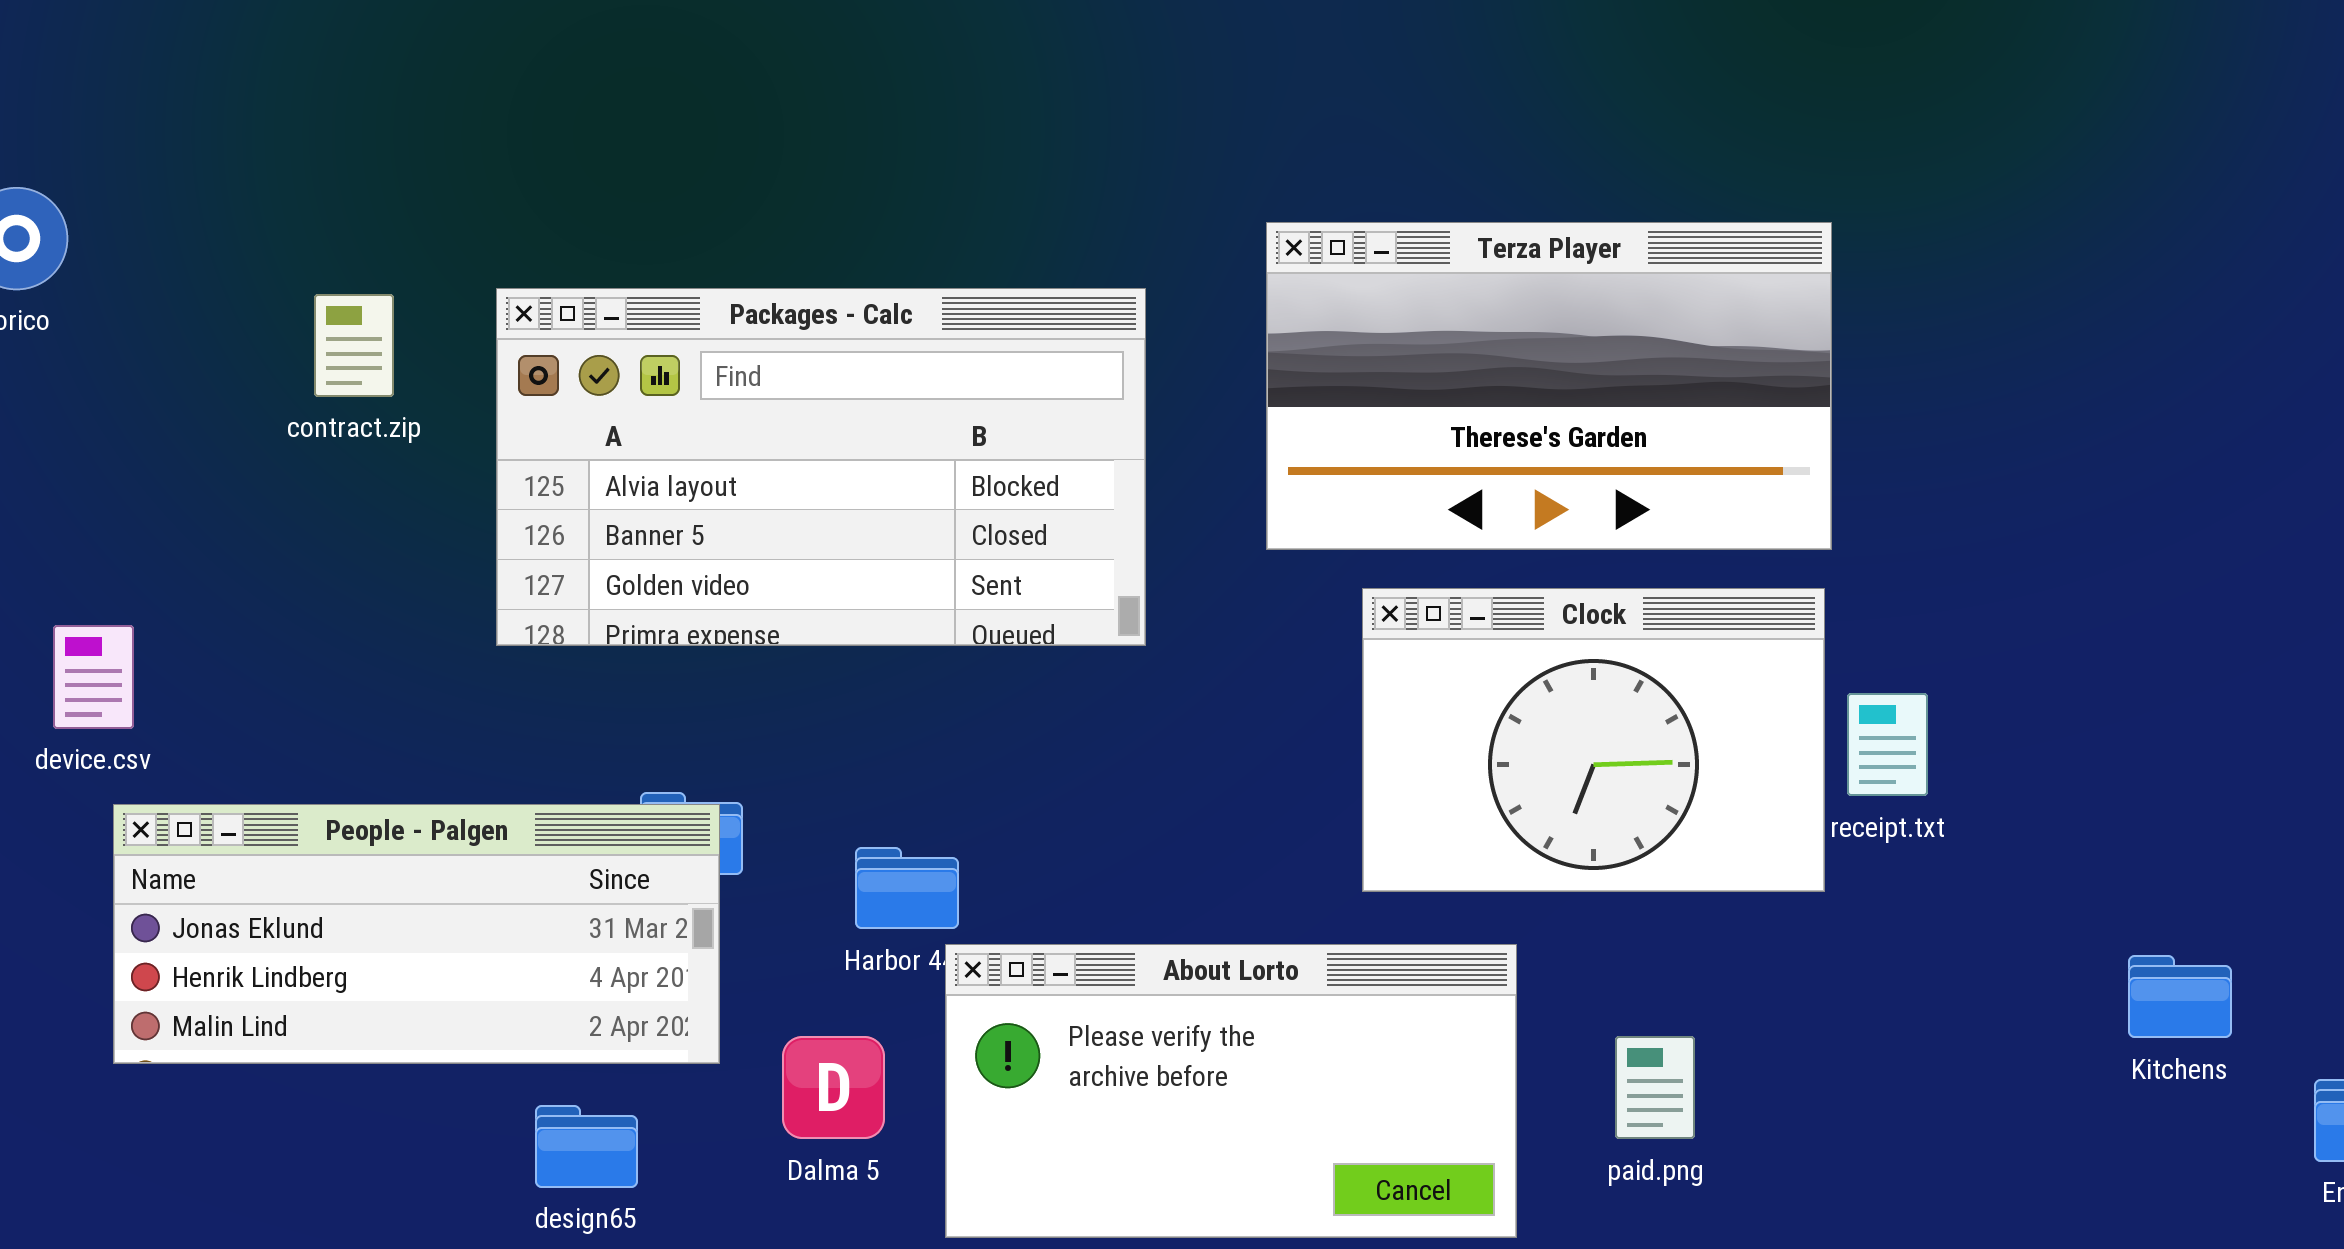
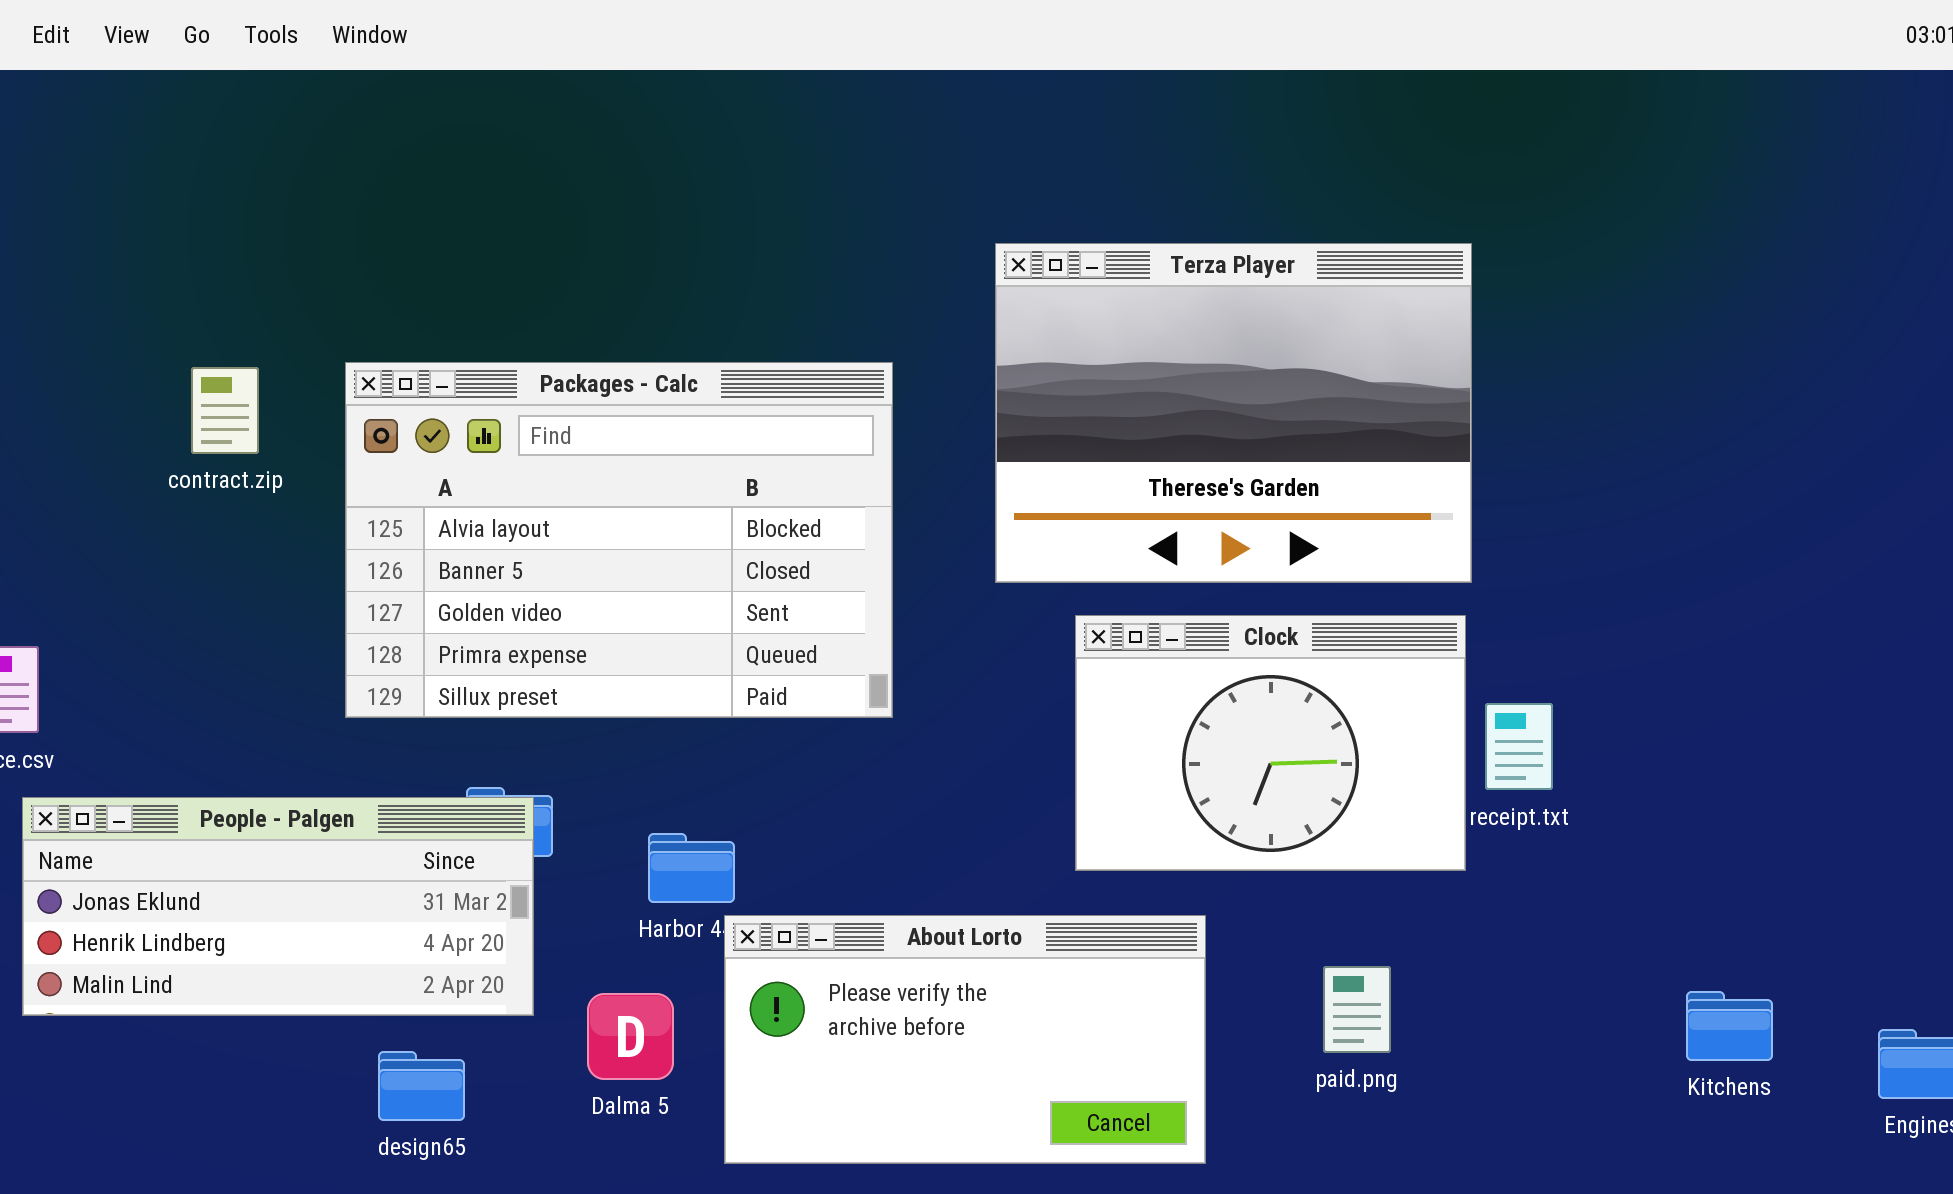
Terza Player: [1266,222,1832,550] -> [995,243,1472,583], resized
Packages - Calc: [496,288,1146,646] -> [345,362,893,718], resized
Kitchens: [2128,955,2232,1038] -> [1686,991,1773,1061], moved
paid.png: [1615,1036,1695,1139] -> [1323,966,1391,1053], moved

